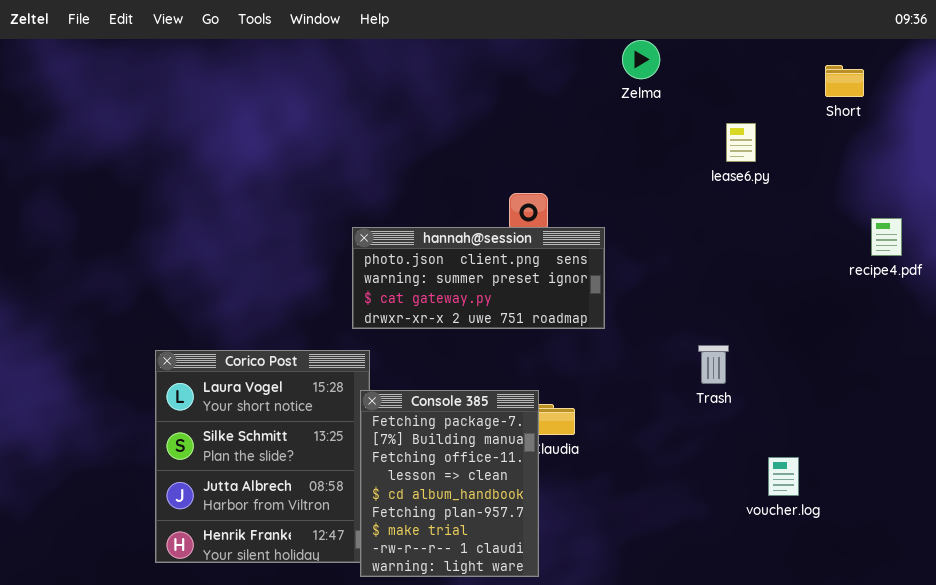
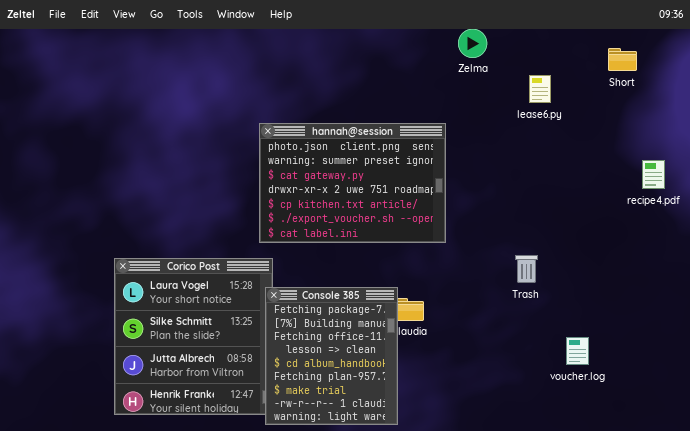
lease6.py: [726,123,756,162] -> [529,75,551,103], moved
hannah@session: [352,227,605,329] -> [259,123,446,243], resized

